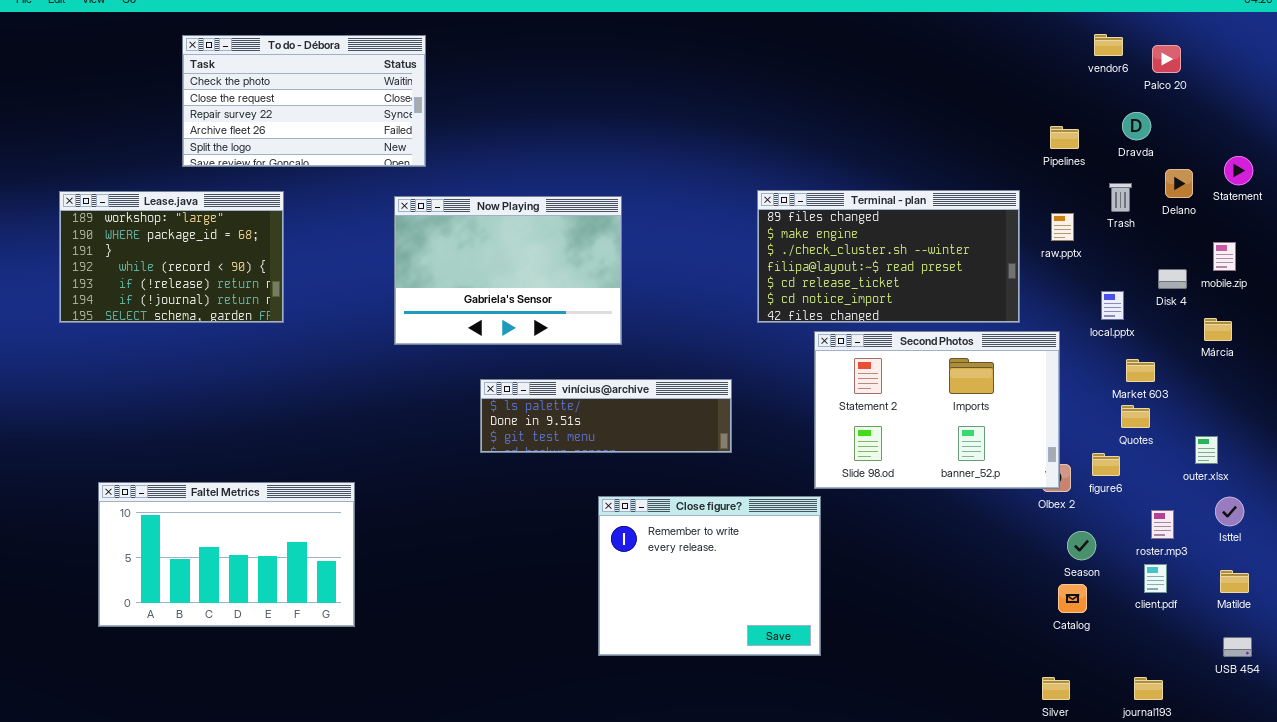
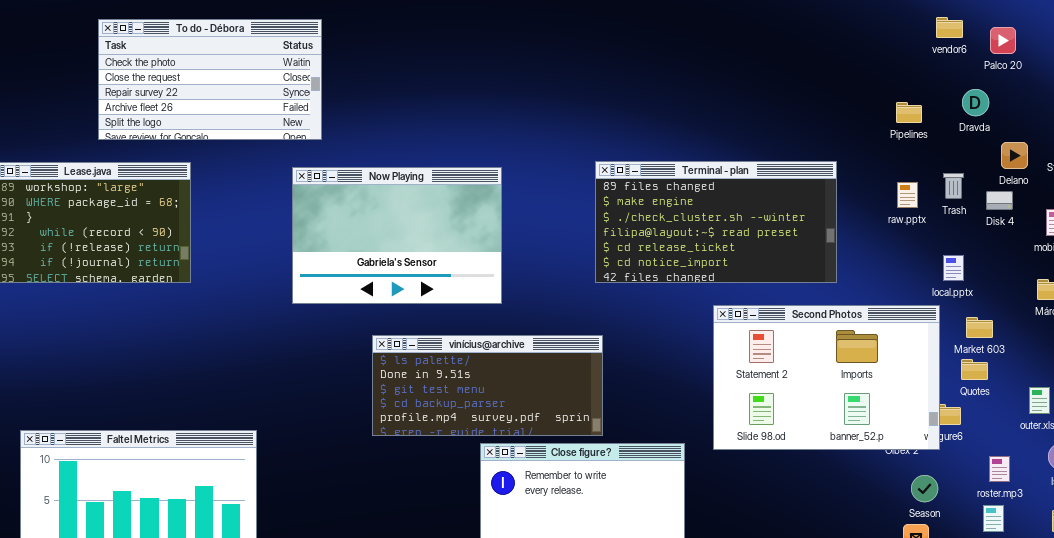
Trash: [1109,183,1132,212] -> [943,173,964,199], moved
Terminal - plan: [757,190,1020,323] -> [595,161,837,283], moved
Disk 4: [1158,269,1187,289] -> [986,191,1013,210], moved
Second Photos: [814,331,1060,489] -> [713,305,940,450], moved
vinícius@archive: [480,379,732,453] -> [372,335,603,436], resized

